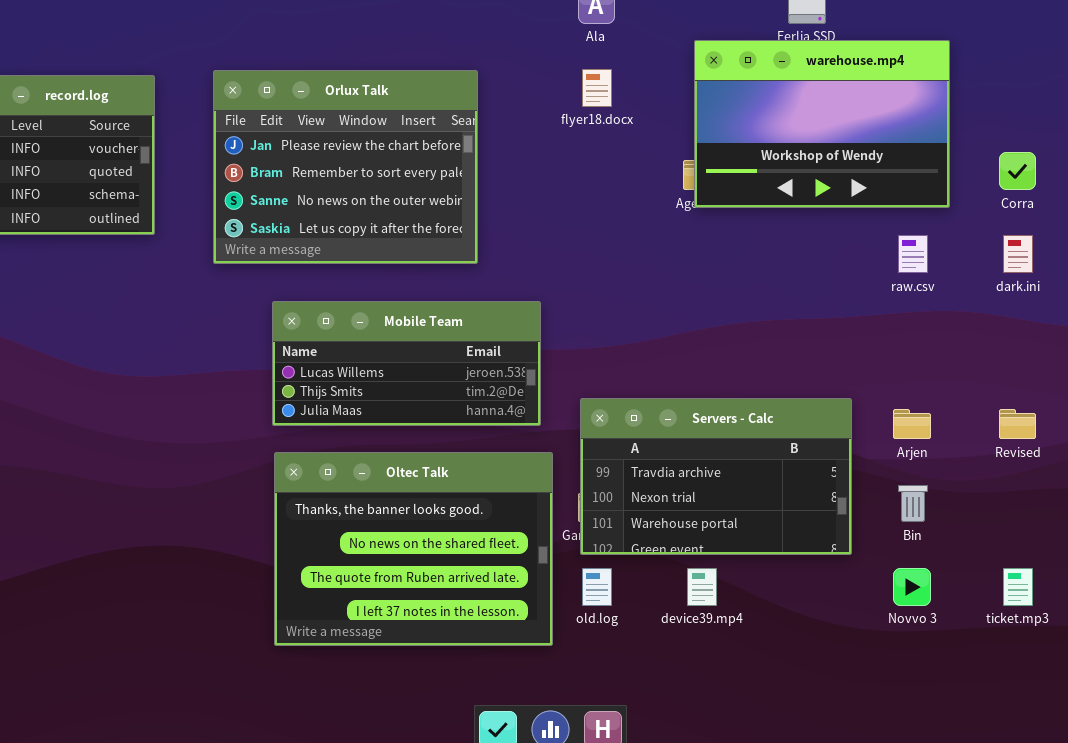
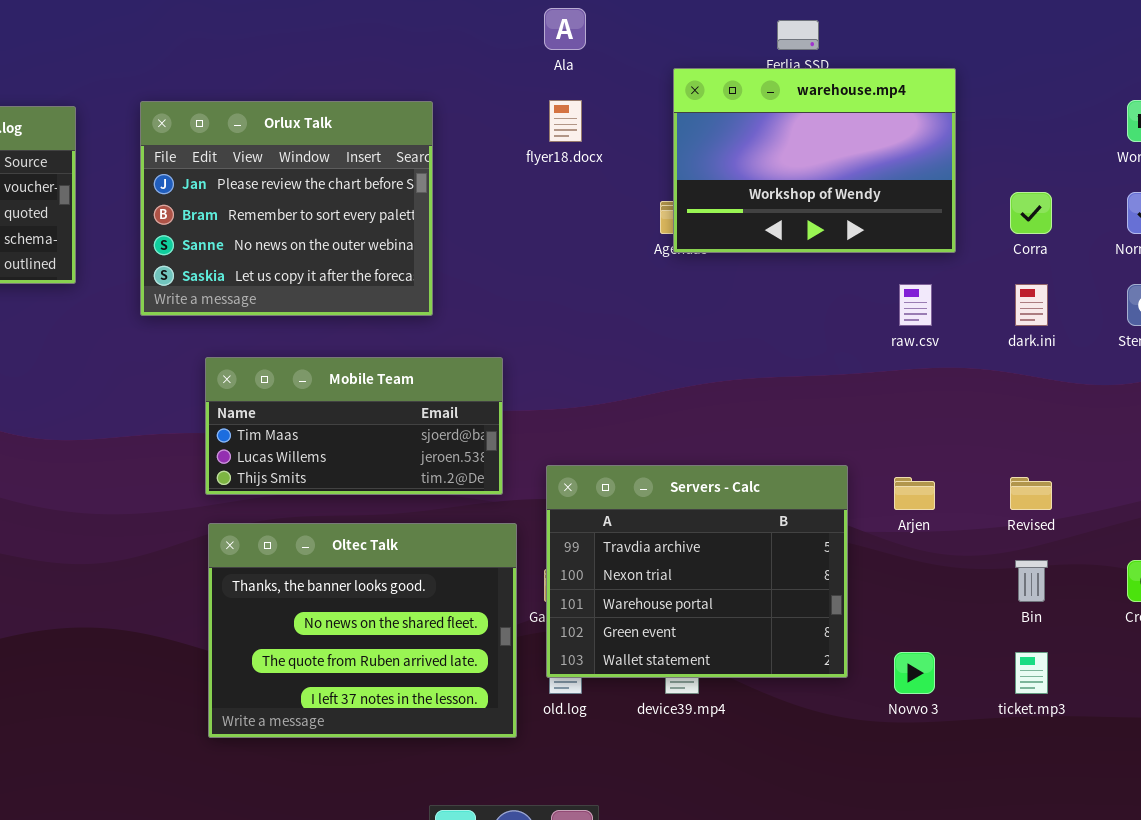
Mobile Team: [272,301,541,426] -> [205,357,503,495], scrolled up 1 row
Servers - Calc: [580,398,852,555] -> [546,465,848,678], resized
Bin: [898,485,928,522] -> [1015,560,1048,602], moved

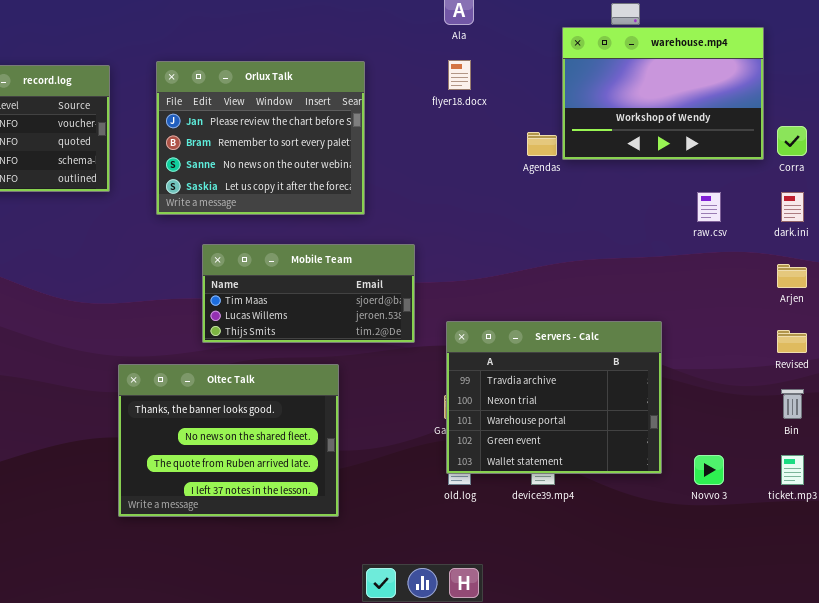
warehouse.mp4: [673,68,956,253] -> [562,27,764,160], moved
Arjen: [894,477,935,510] -> [777,264,807,288], moved
Oltec Talk: [208,523,517,738] -> [118,364,339,517], moved

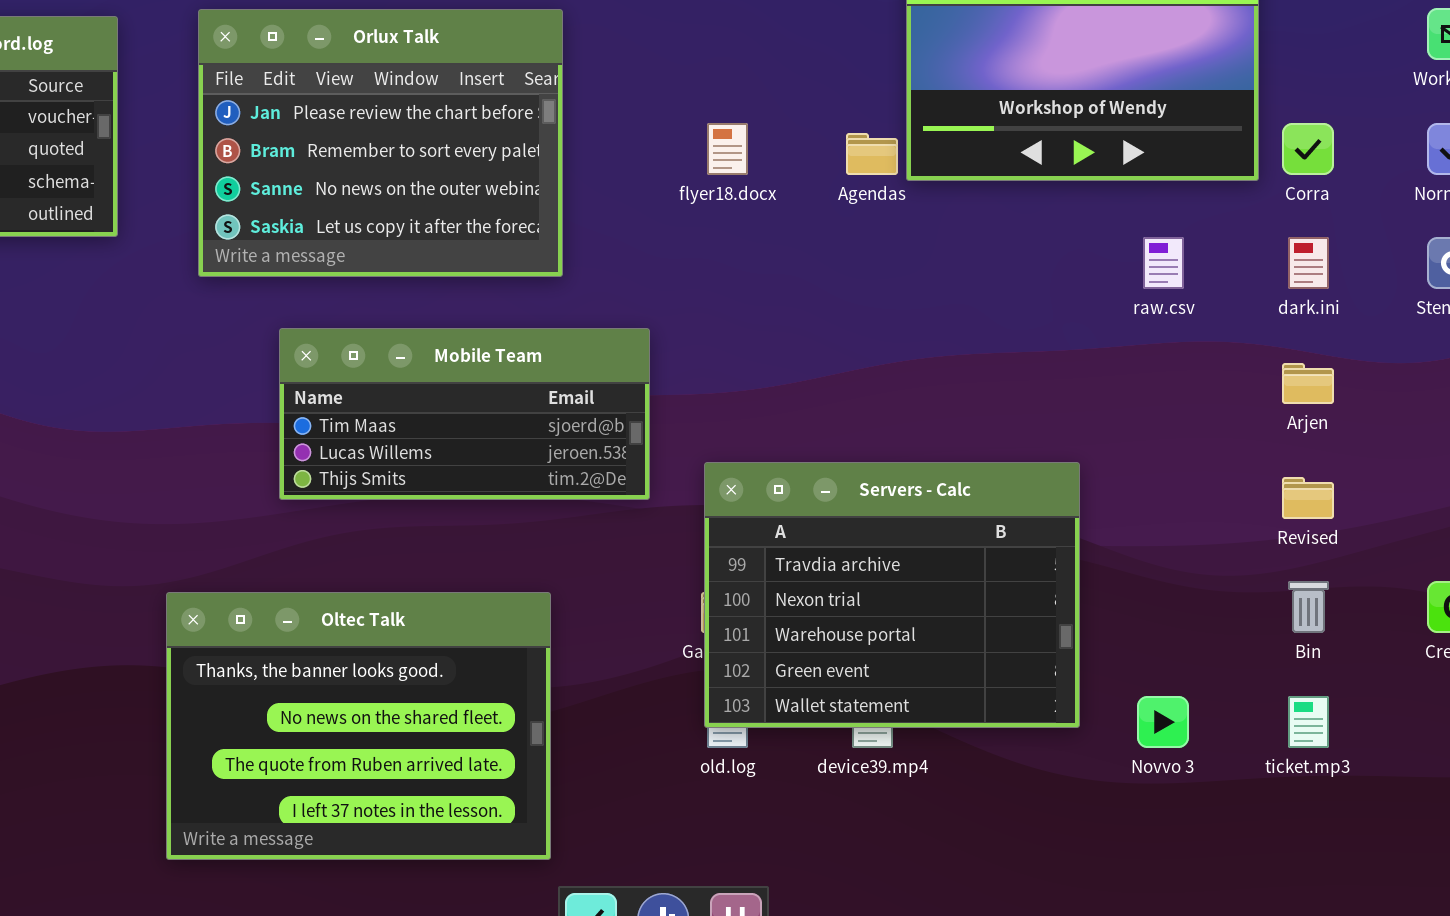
flyer18.docx: [448,60,471,90] -> [707,123,748,175], moved
Oltec Talk: [118,364,339,517] -> [166,592,551,860], moved

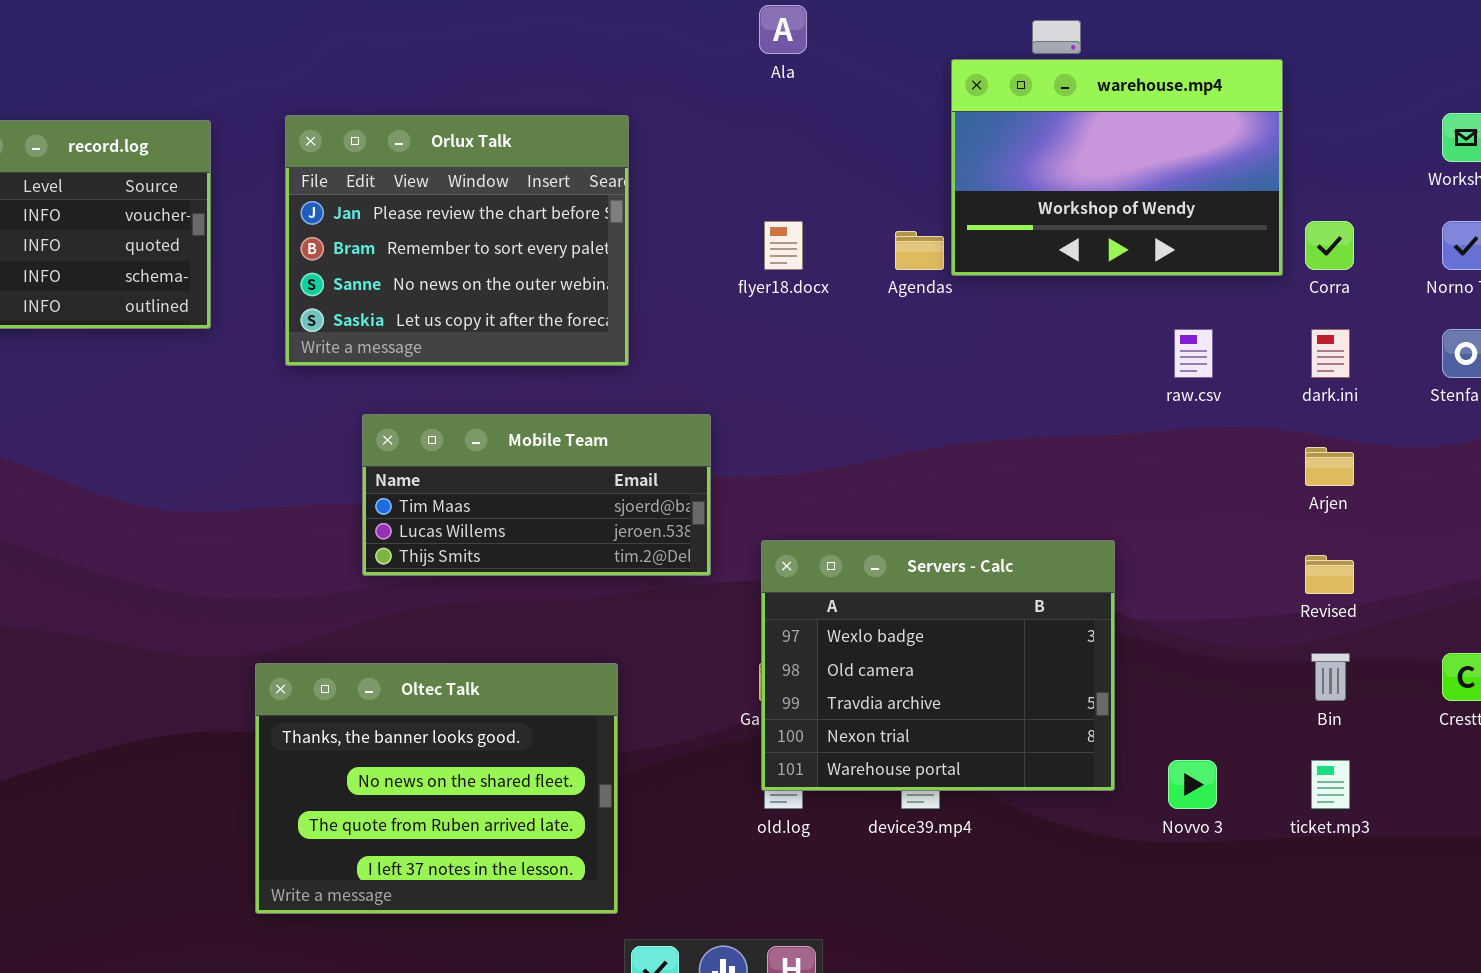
Servers - Calc: [704,462,1080,728] -> [761,540,1115,791], scrolled up 2 rows

